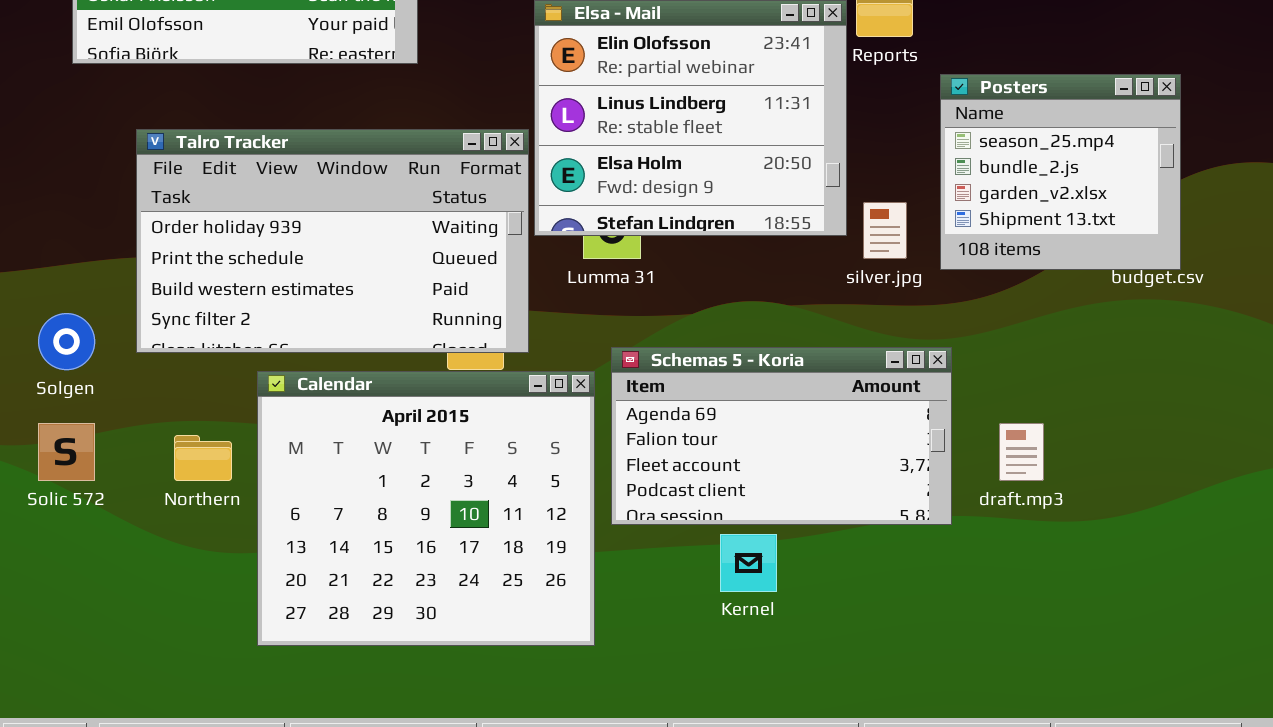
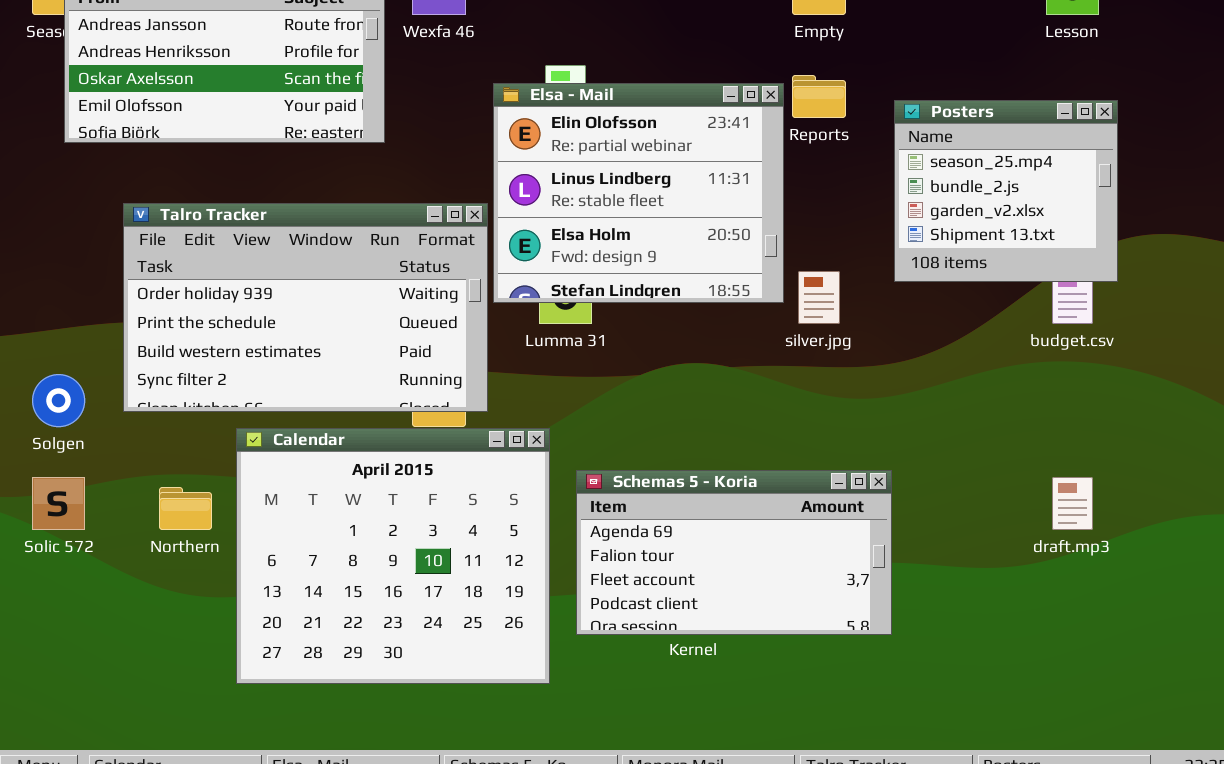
Posters: [940,74,1181,270] -> [894,100,1118,282], moved
Schemas 5 - Koria: [611,347,952,525] -> [576,470,892,635], moved
draft.mp3: [999,423,1044,481] -> [1052,477,1093,530], moved

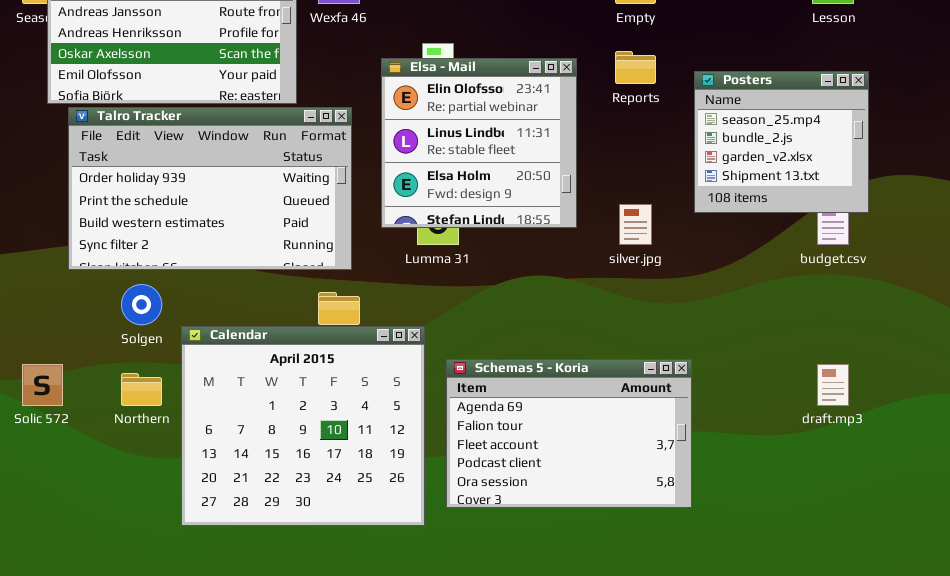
Elsa - Mail: [493,83,784,303] -> [381,58,577,228], resized
Talro Tracker: [123,203,488,412] -> [68,107,352,270], moved
Solgen: [32,374,85,427] -> [121,284,162,325], moved
Schemas 5 - Koria: [576,470,892,635] -> [446,359,692,508], resized

